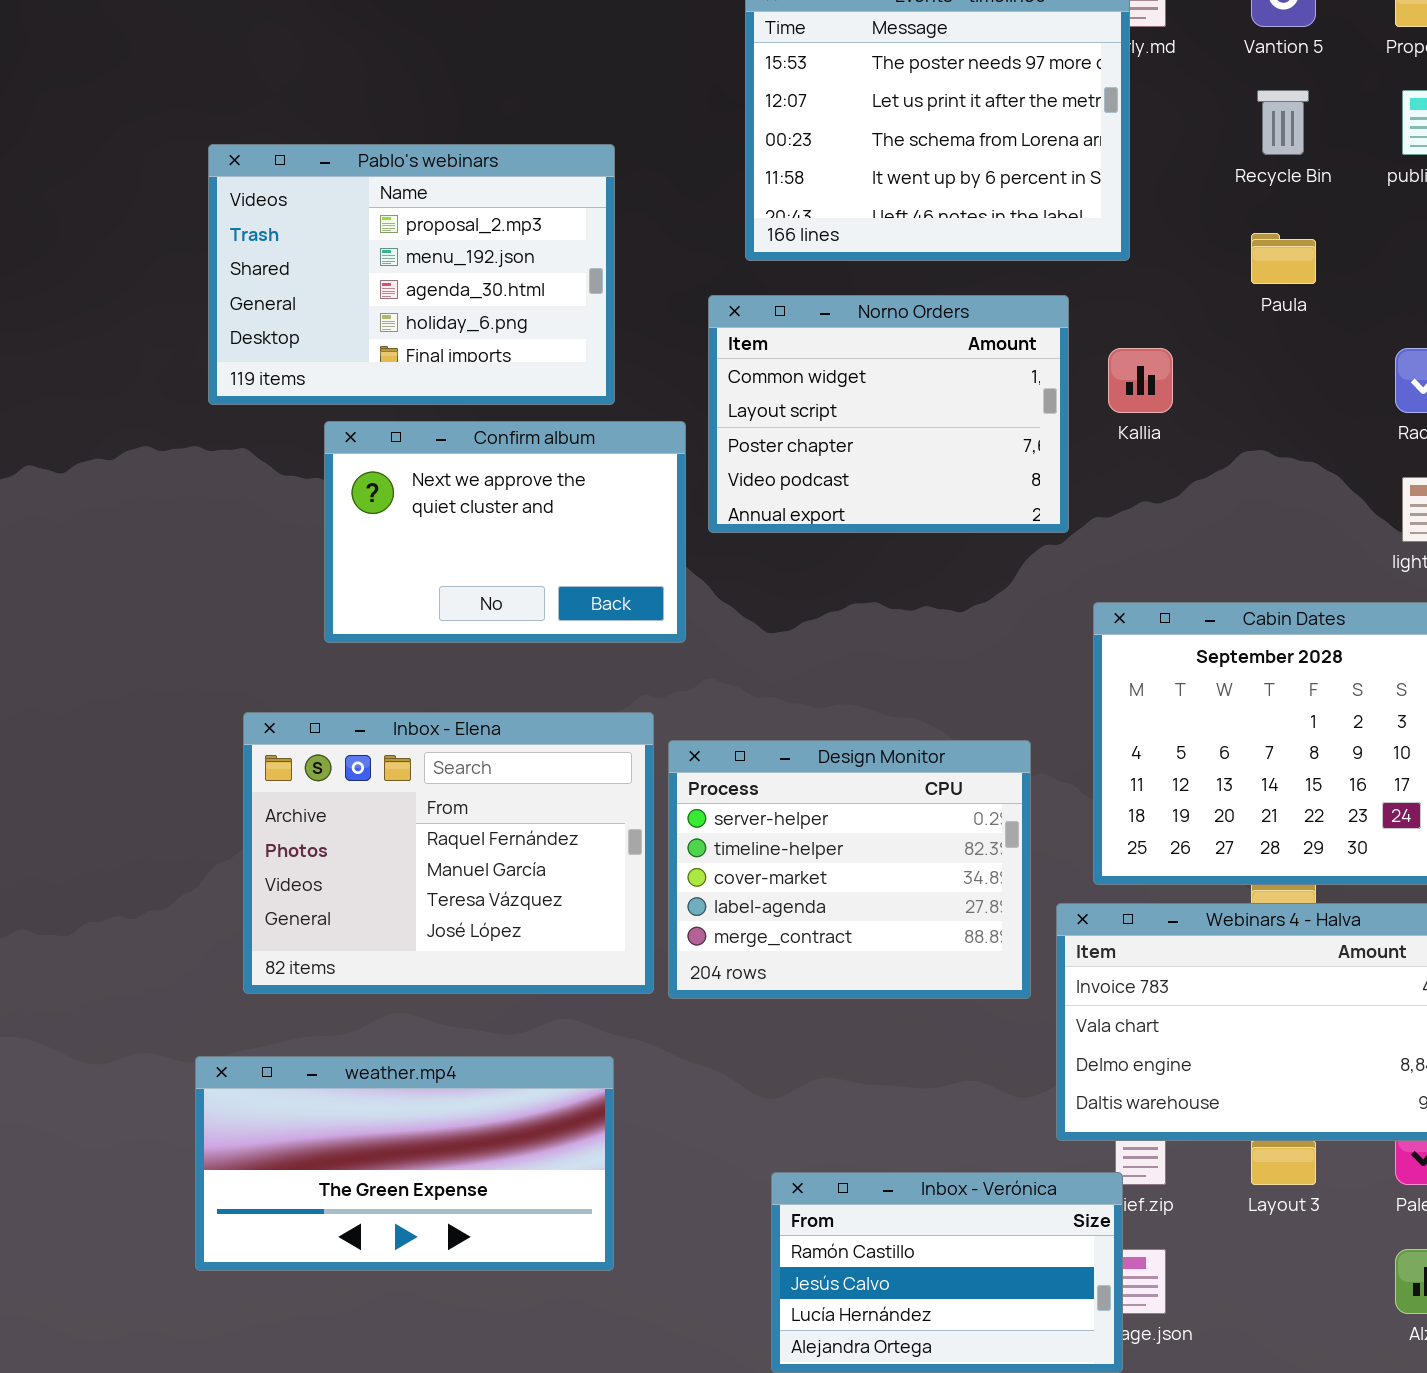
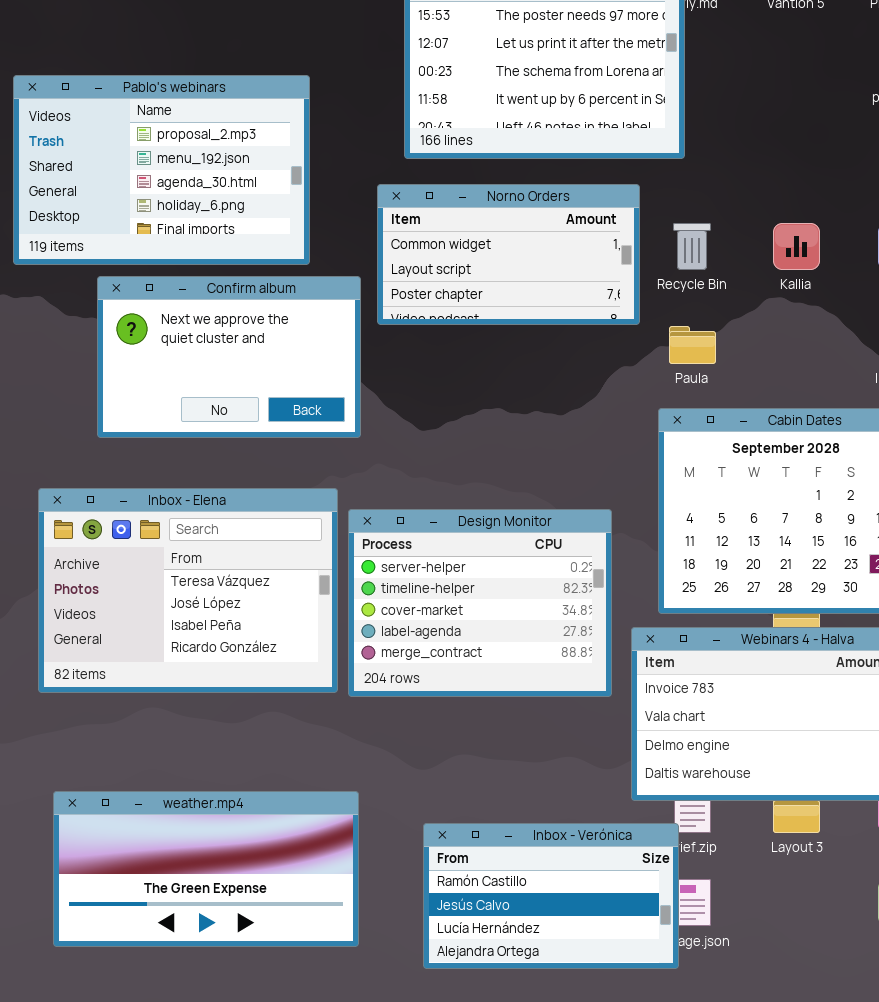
Recycle Bin: [1257,90,1309,155] -> [673,223,711,270], moved
Paula: [1251,233,1316,284] -> [669,326,716,364], moved
Norno Orders: [708,295,1069,533] -> [377,184,640,325], resized
Kallia: [1108,348,1173,413] -> [773,223,820,270], moved
Inbox - Elena: [243,712,654,994] -> [38,488,338,693], scrolled down 2 rows
weather.mp4: [195,1056,614,1271] -> [53,791,359,947], moved

